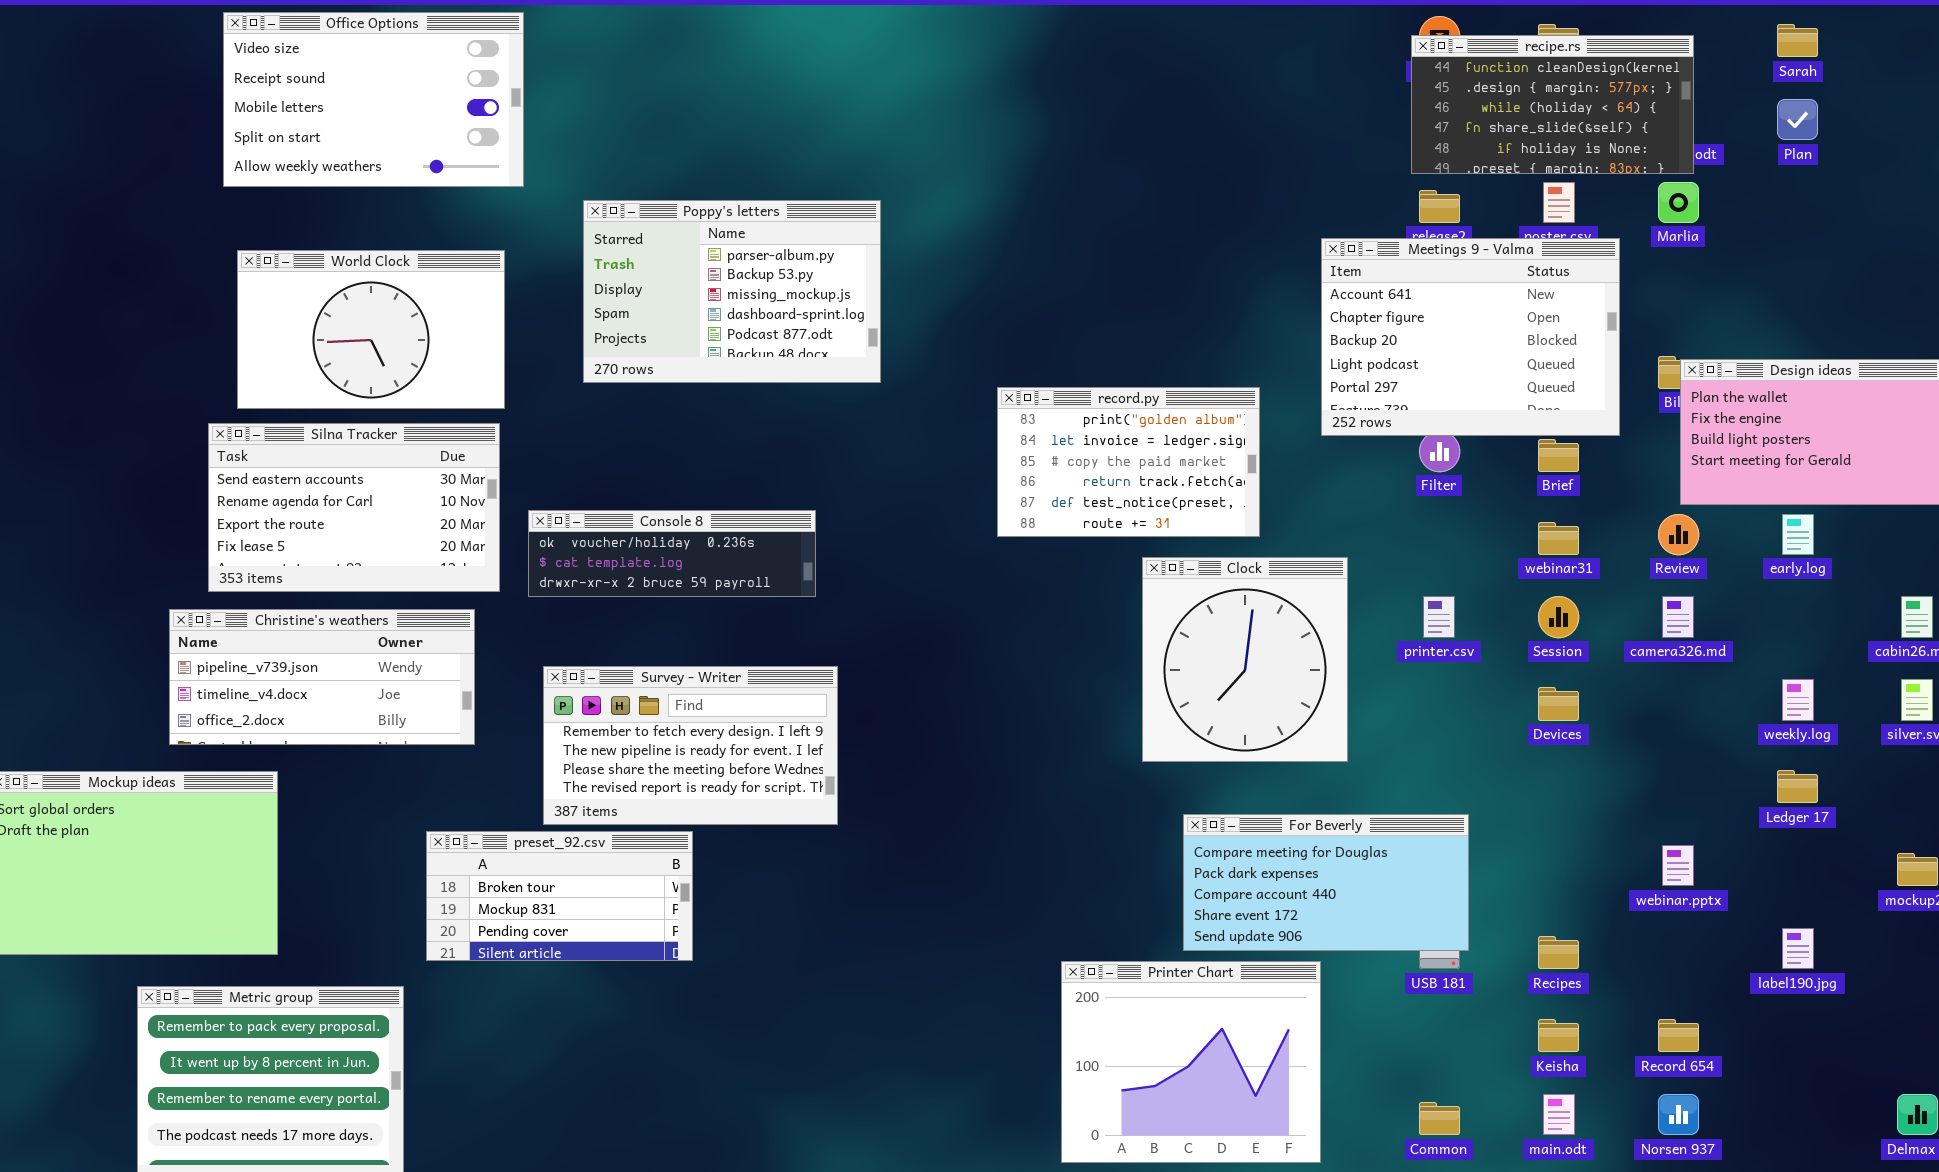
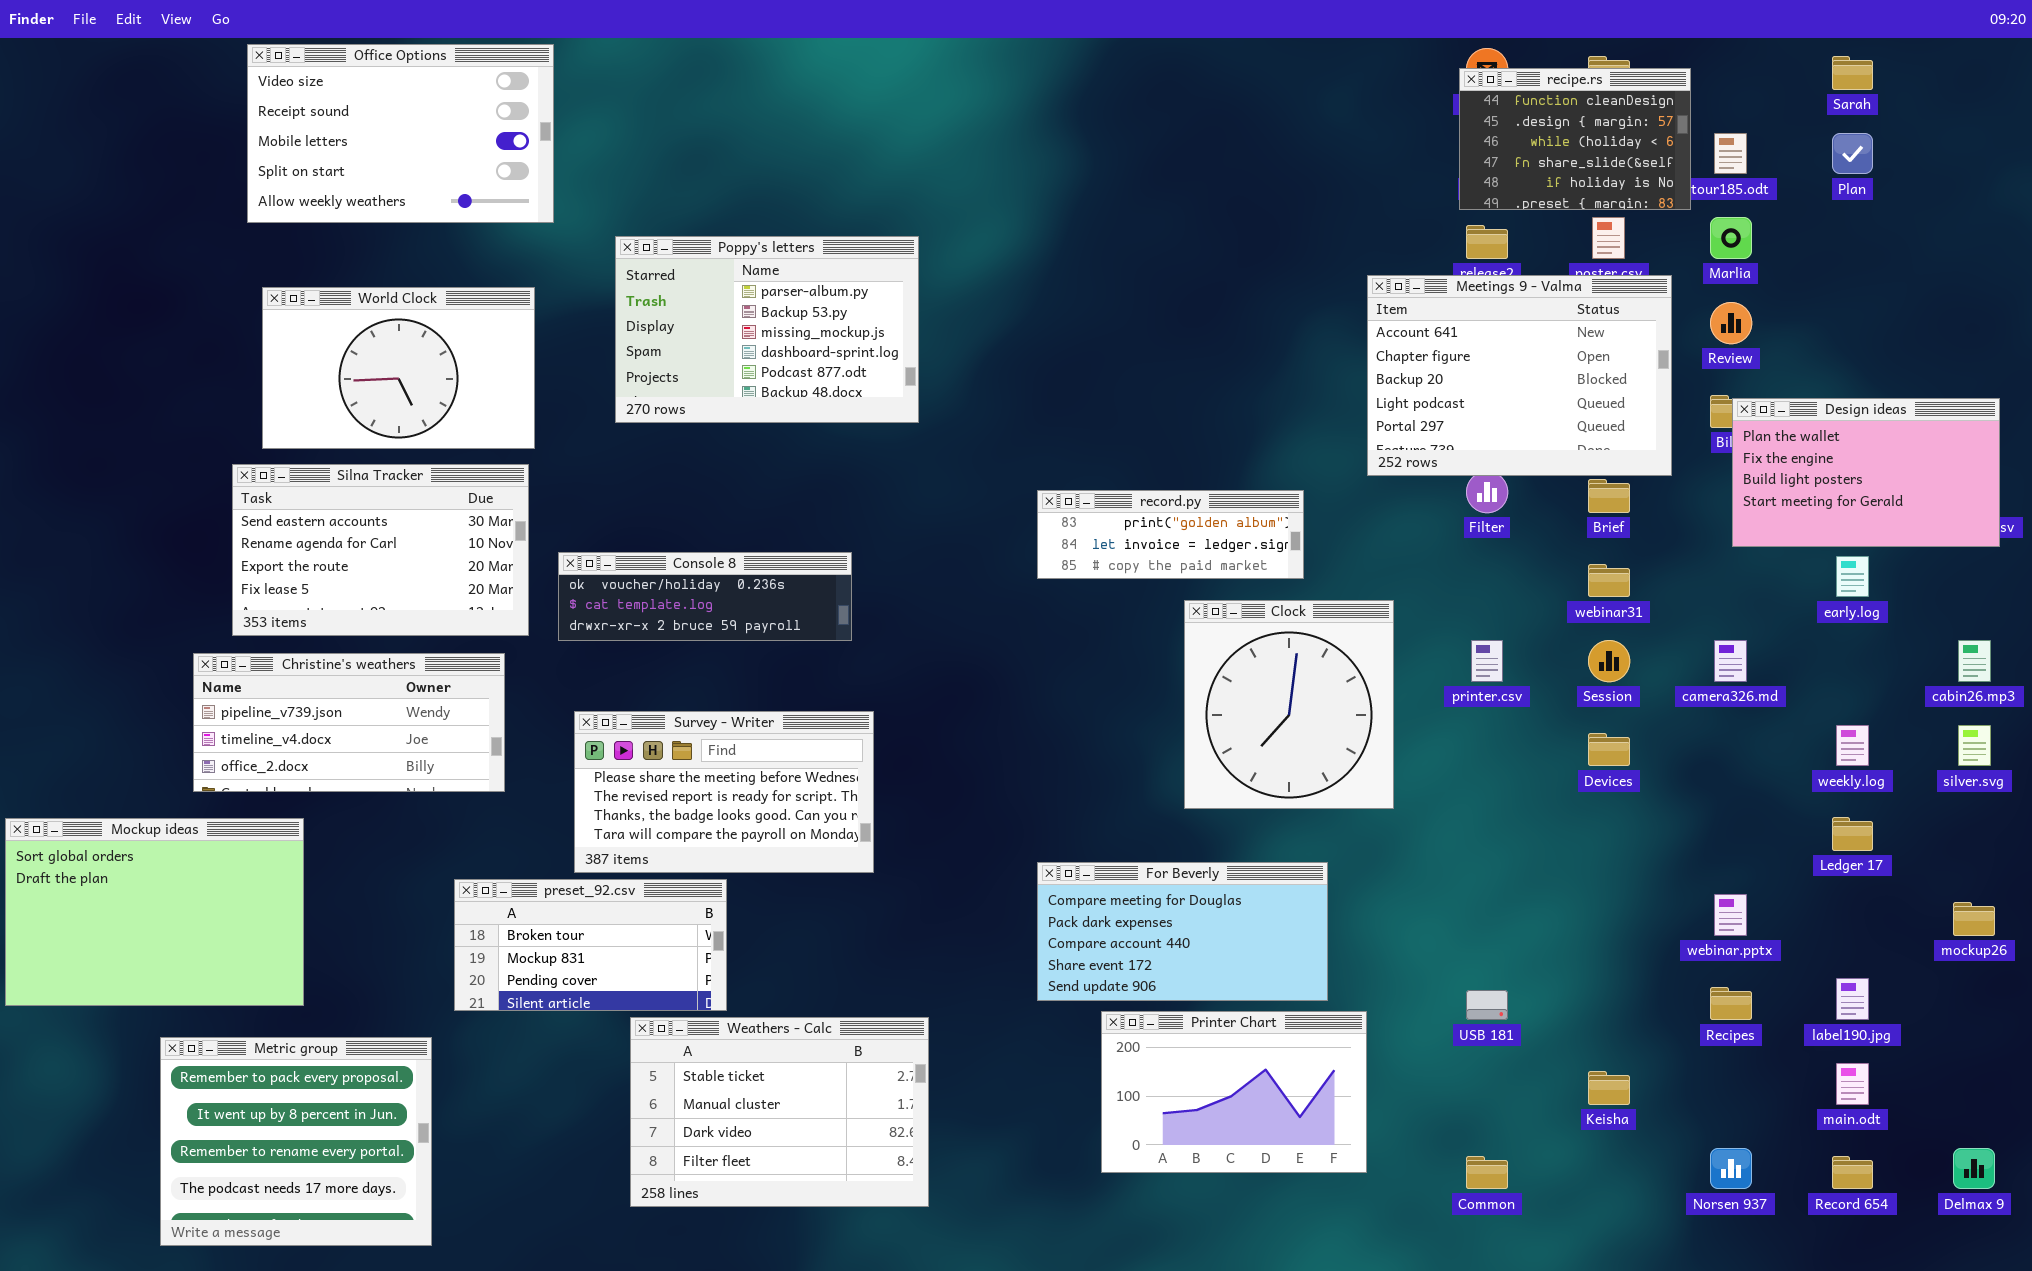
recipe.rs: [1411,35,1694,174] -> [1459,68,1691,210], resized
record.py: [997,387,1260,537] -> [1037,490,1304,579], resized
Review: [1658,514,1699,555] -> [1710,302,1752,344], moved
Survey - Writer: [543,666,838,825] -> [574,711,874,873], scrolled down 2 rows
For Beverly: [1183,814,1469,951] -> [1037,862,1328,1001], moved
Recipes: [1538,936,1579,969] -> [1710,987,1752,1020], moved
Printer Chart: [1061,961,1321,1163] -> [1101,1011,1367,1173], resized
Weathers - Calc: none -> [630,1017,929,1207], opened
Record 654: [1658,1019,1699,1052] -> [1832,1156,1873,1189], moved
main.odt: [1543,1094,1575,1135] -> [1836,1063,1869,1105], moved

